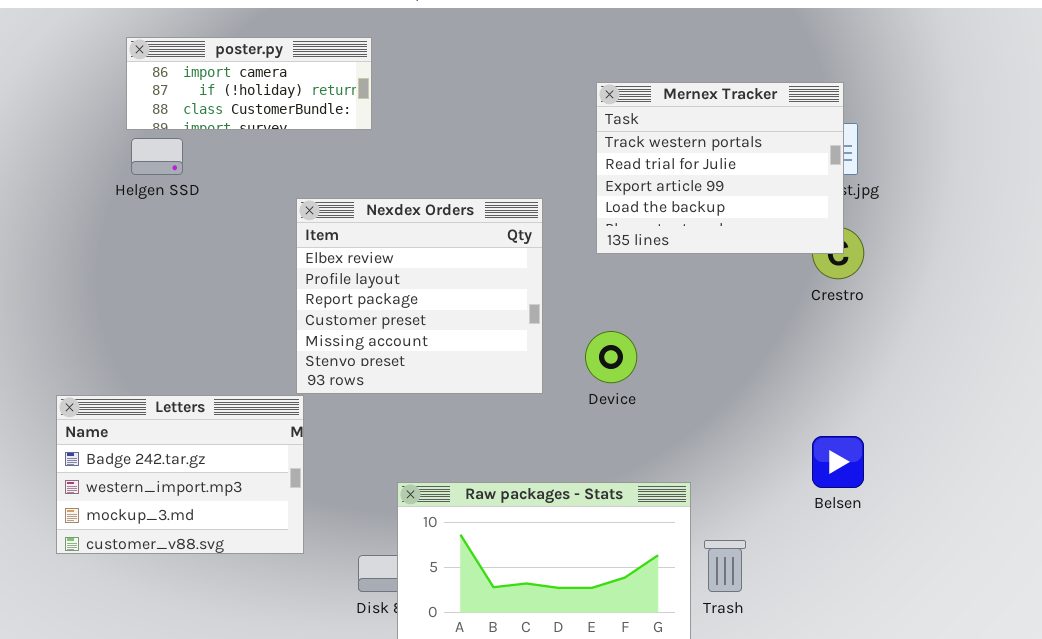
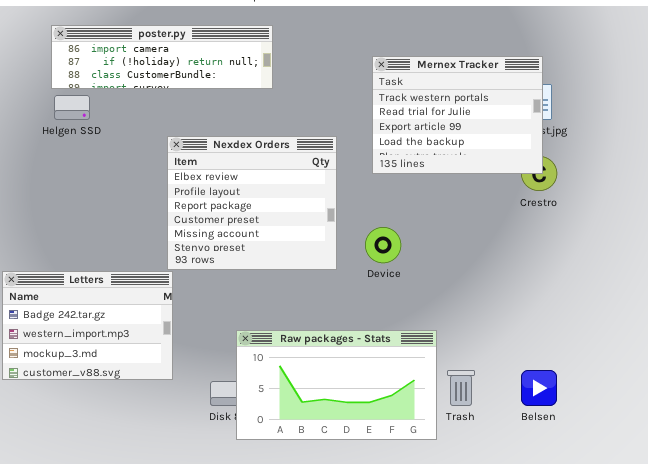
poster.py: [126,37,372,130] -> [51,25,273,89], resized
Belsen: [812,436,864,488] -> [521,370,557,406], moved

